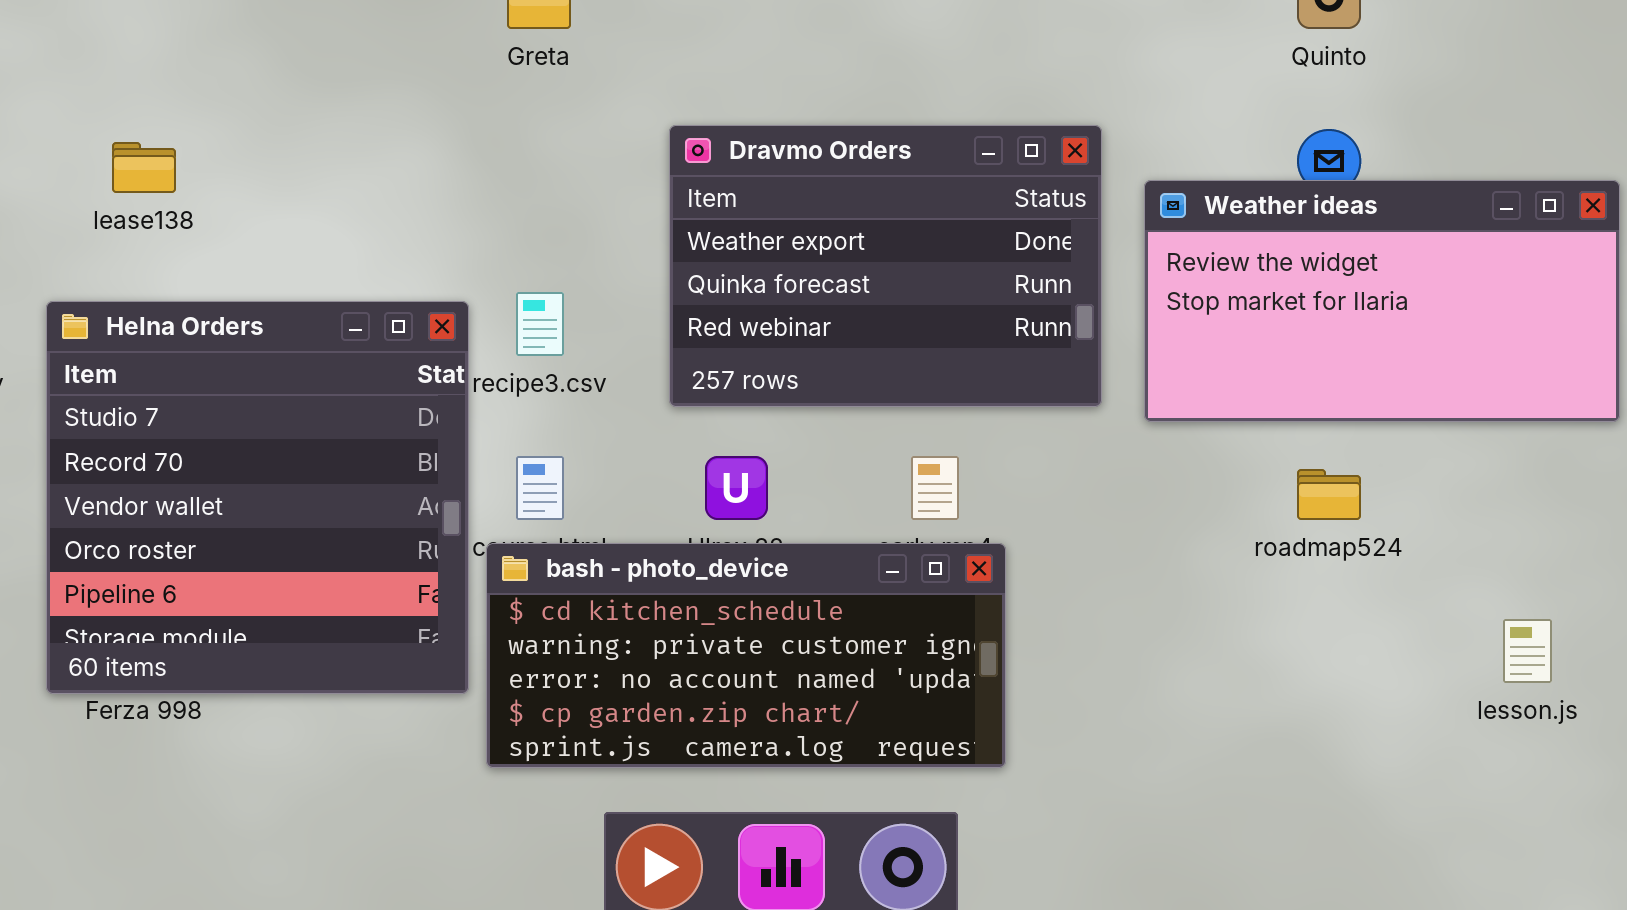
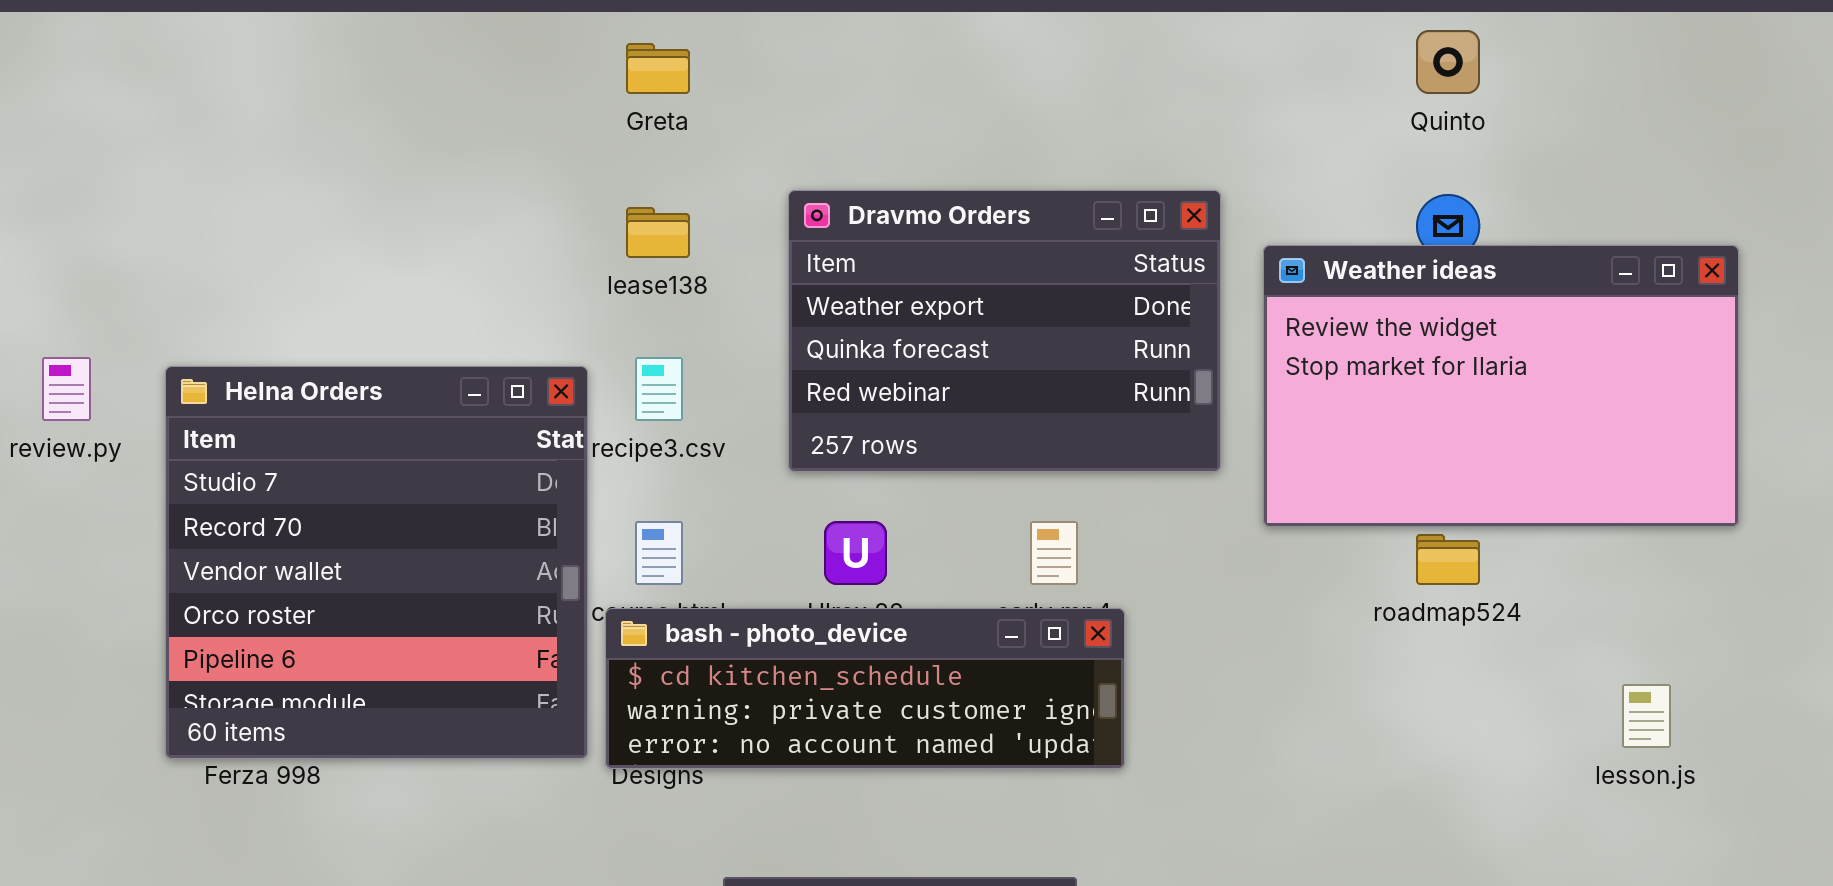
lease138: [112,142,176,193] -> [626,207,690,258], moved
Weather ideas: [1144,180,1620,422] -> [1263,245,1739,527], resized
bash - photo_device: [486,543,1006,768] -> [605,608,1125,769], resized

